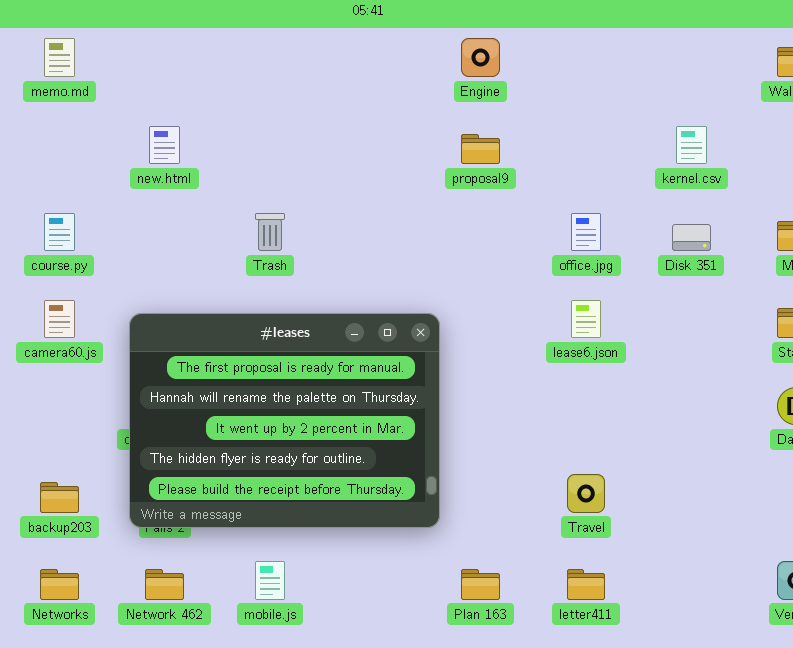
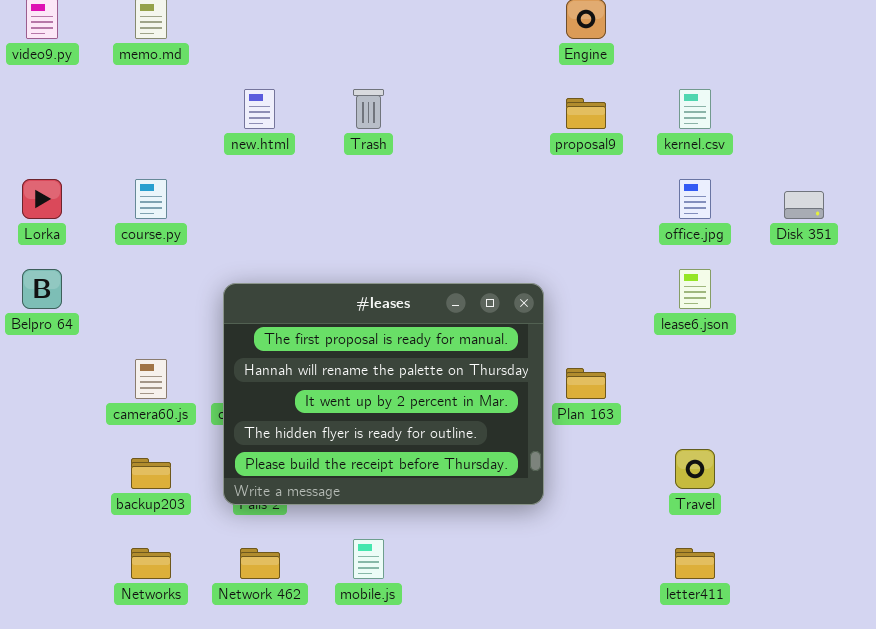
kernel.csv: [676,126,707,164] -> [679,89,711,129], moved
Trash: [255,213,285,251] -> [353,89,384,129], moved
camera60.js: [44,300,75,338] -> [135,359,167,399], moved
Plan 163: [461,569,500,600] -> [566,368,606,399], moved

